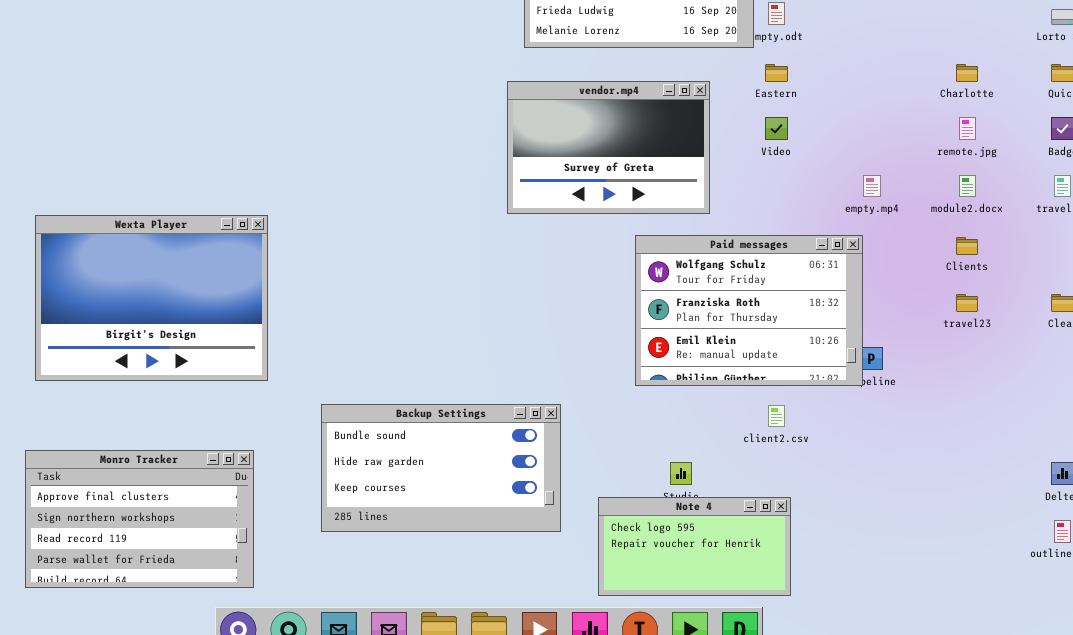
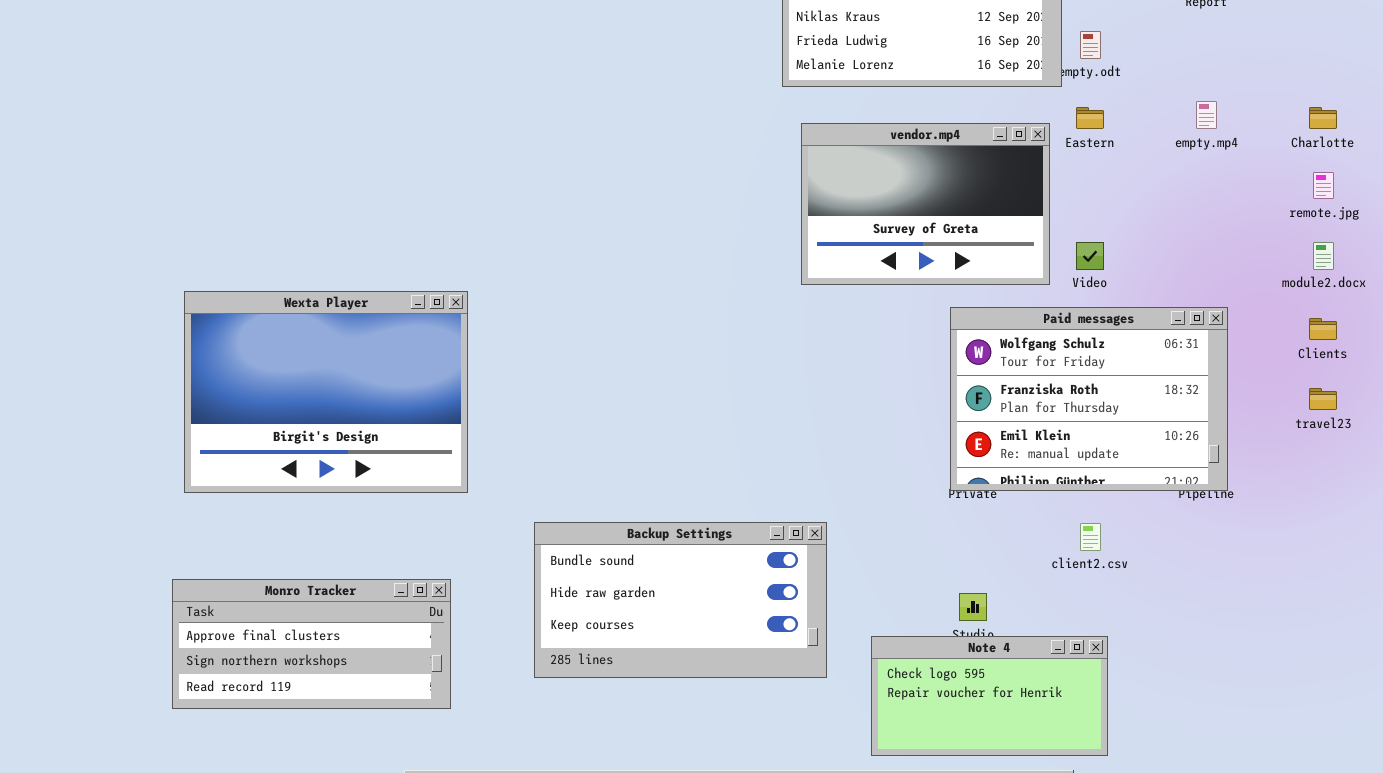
vendor.mp4: [507,81,710,214] -> [801,123,1050,285], moved
Video: [765,117,788,140] -> [1076,242,1104,270], moved
empty.mp4: [863,175,881,197] -> [1196,101,1217,129], moved
Paid messages: [635,235,863,386] -> [950,307,1228,491], moved
Monro Tracker: [25,450,254,588] -> [172,579,451,709], resized

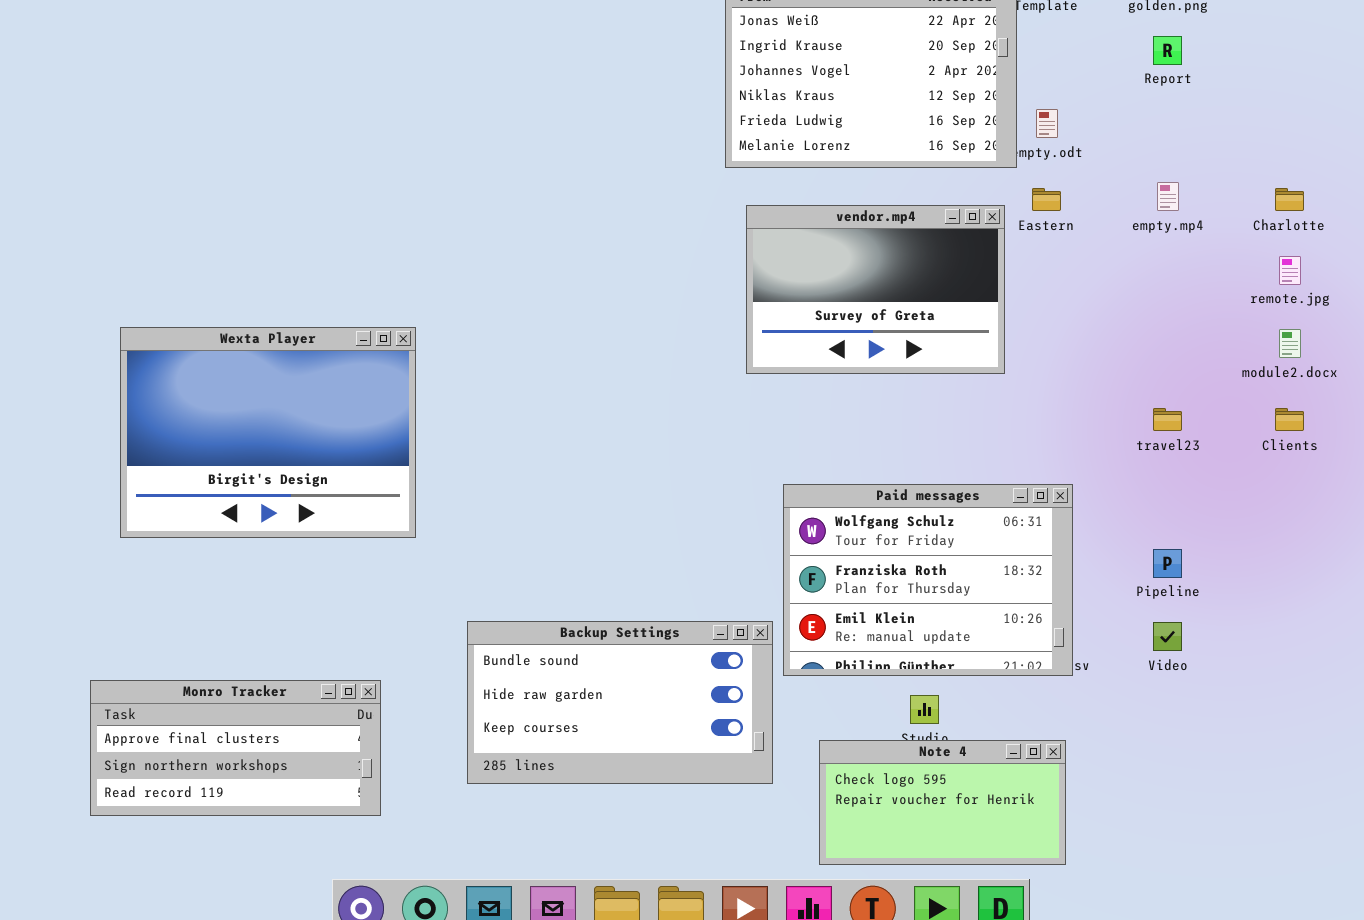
Video: [1076,242,1104,270] -> [1153,622,1182,651], moved
Wexta Player: [184,291,468,493] -> [120,327,416,538], moved
Paid messages: [950,307,1228,491] -> [783,484,1073,676], moved
travel23: [1309,388,1337,410] -> [1153,408,1182,431], moved

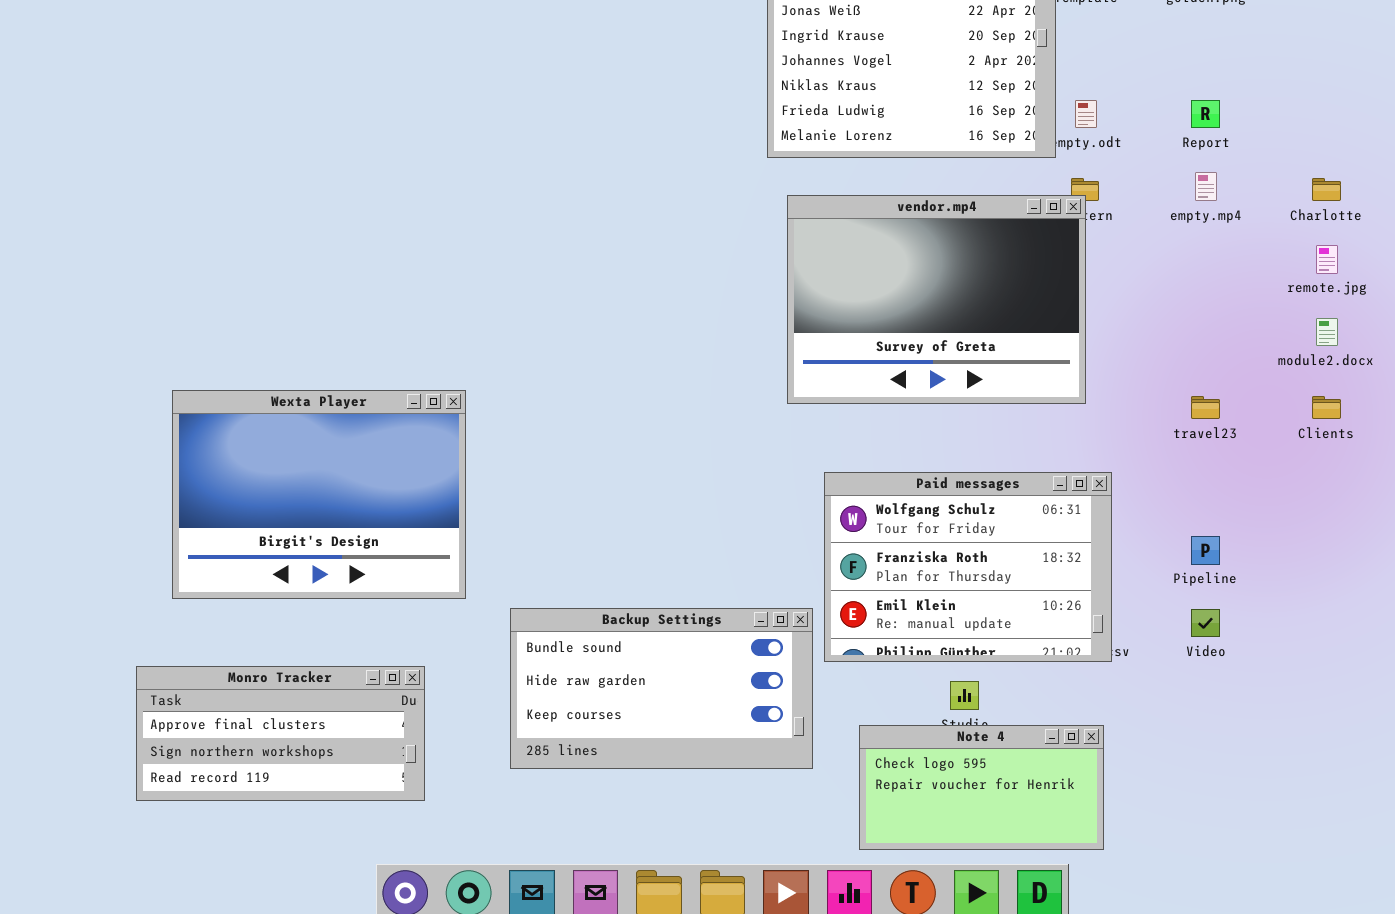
Report: [1153,36,1182,65] -> [1191,100,1220,128], moved
vendor.mp4: [746,205,1005,374] -> [787,195,1086,404], resized
Wexta Player: [120,327,416,538] -> [172,390,466,599], moved

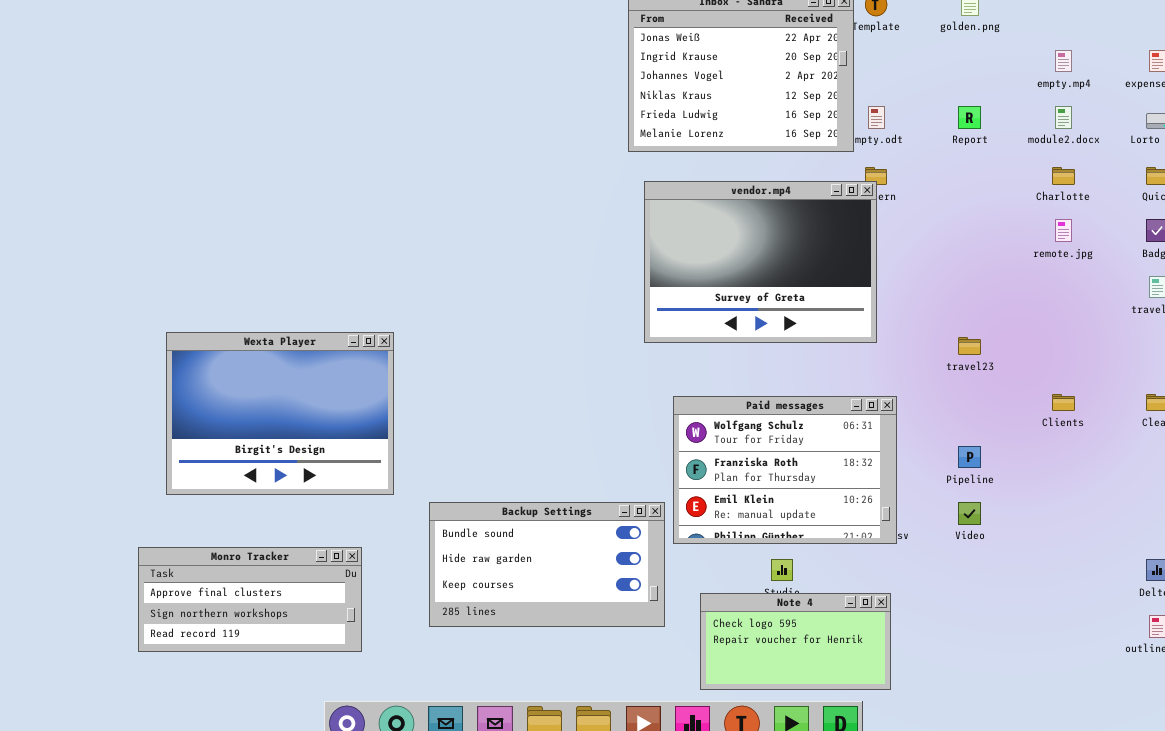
empty.mp4: [1195,172,1217,201] -> [1055,50,1072,72], moved
module2.docx: [1316,318,1338,346] -> [1055,106,1072,129], moved
Clients: [1312,396,1341,419] -> [1052,394,1075,411], moved

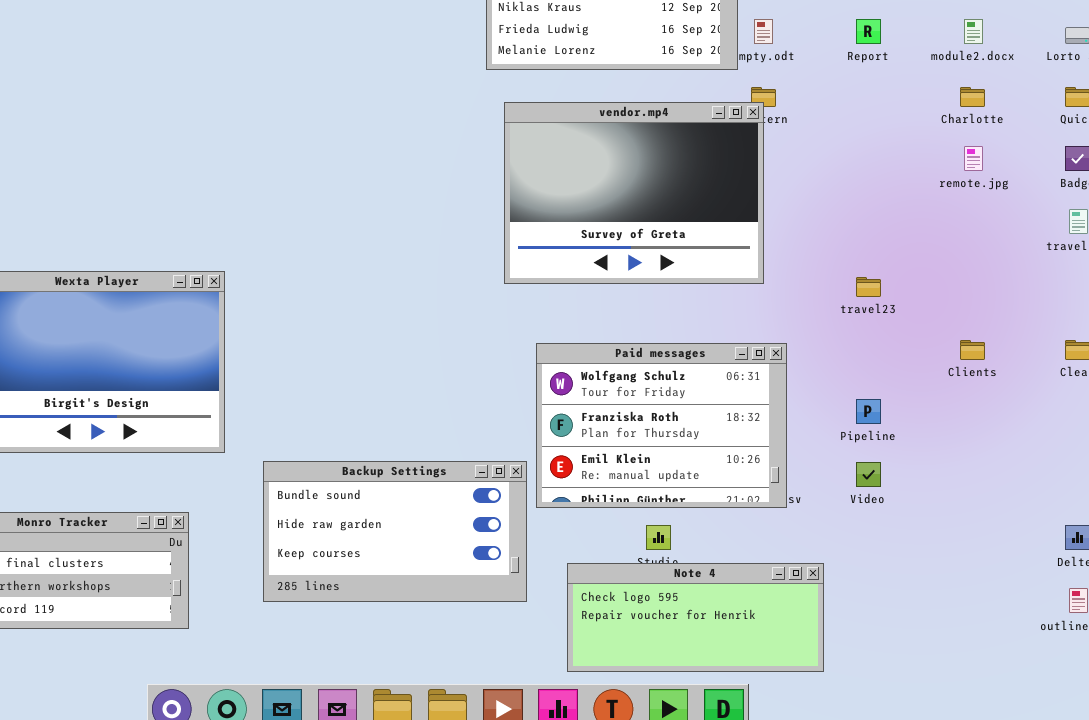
Note 4: [700,593,891,690] -> [567,563,824,672], resized

